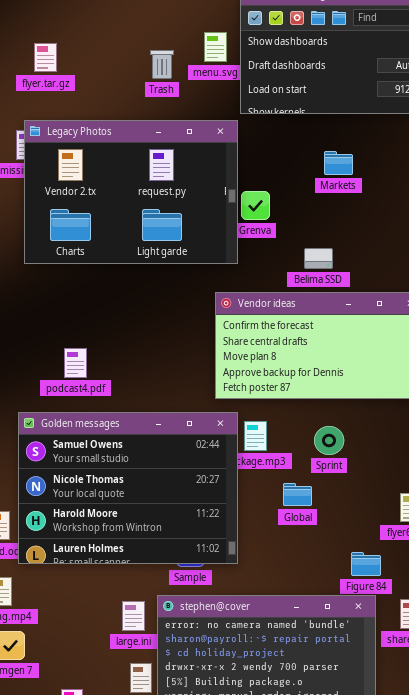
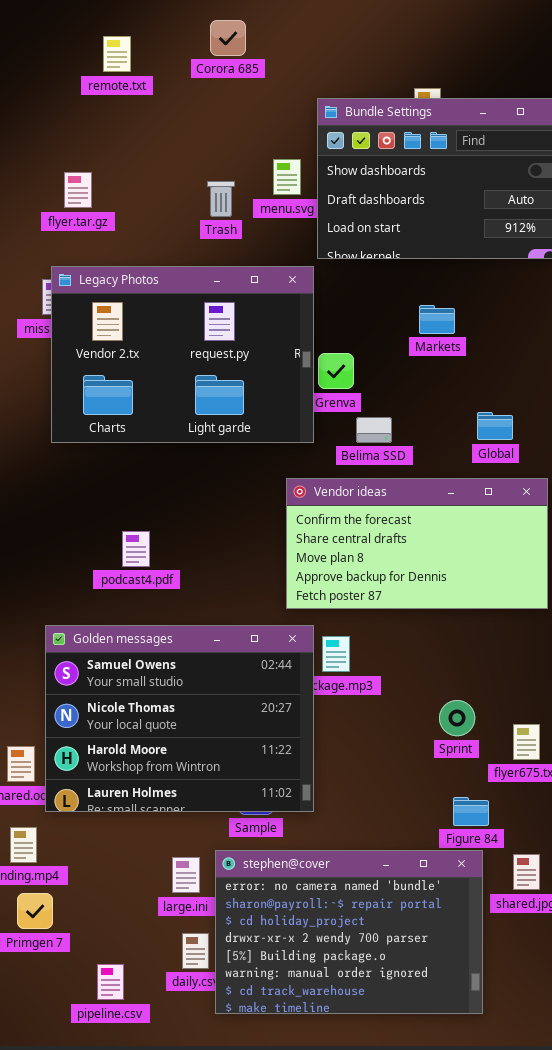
Belima SSD: [304,248,333,269] -> [356,417,392,443], moved
podcast4.pdf: [64,348,87,378] -> [122,531,150,567], moved
Sprint: [314,426,344,455] -> [439,700,475,736], moved
Global: [283,483,312,506] -> [477,412,513,440], moved

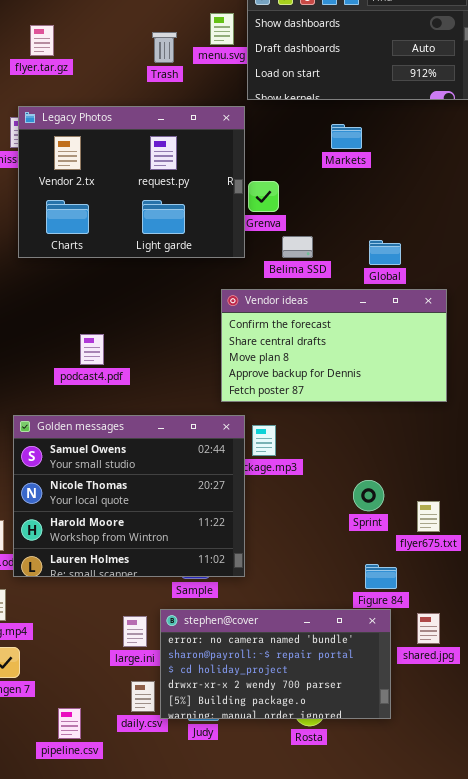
Markets: [419,305,455,334] -> [331,124,362,149], moved
Global: [477,412,513,440] -> [369,240,401,265], moved
stephen@cover: [215,850,483,1014] -> [160,609,391,719], resized

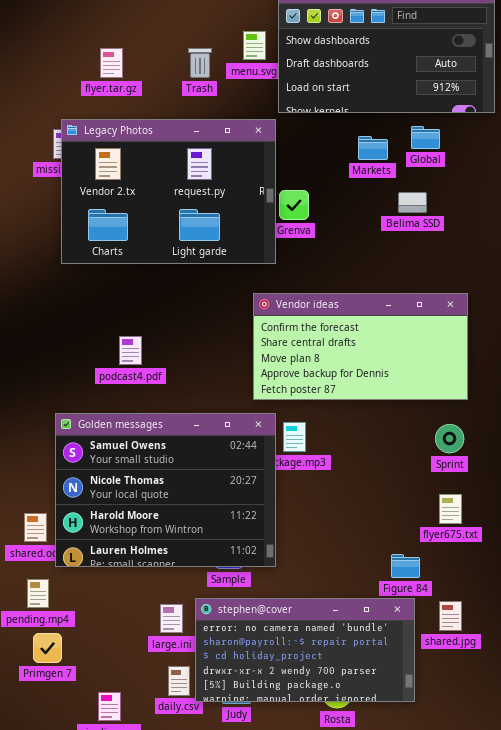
flyer.tar.gz: [30,25,54,56] -> [100,48,123,78], moved
Belima SSD: [282,236,313,258] -> [398,192,427,213], moved
Global: [369,240,401,265] -> [411,126,440,149], moved
Sprint: [353,480,384,511] -> [435,424,464,453], moved

